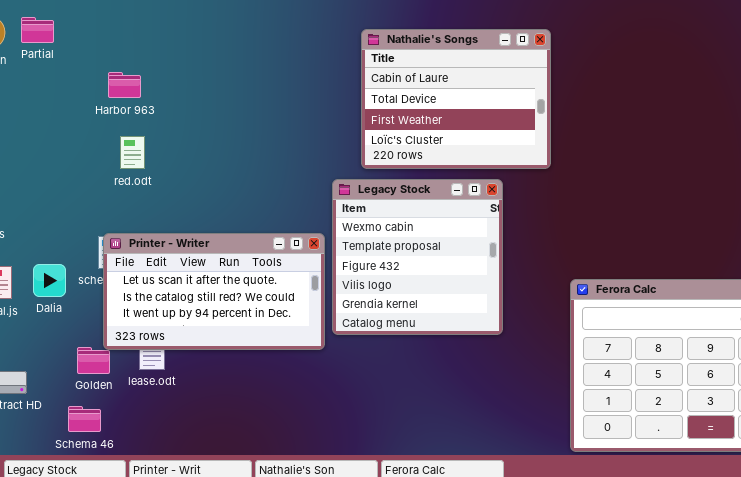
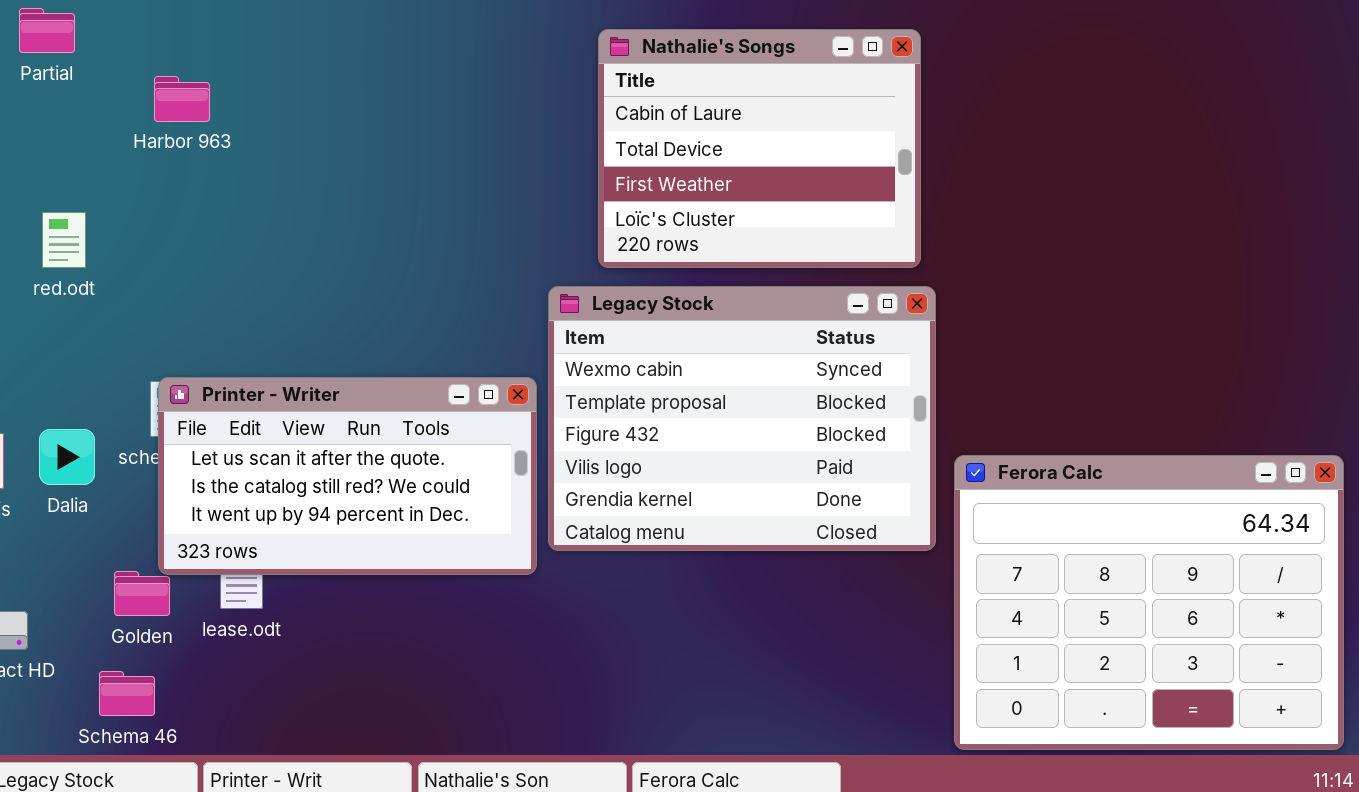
Harbor 963: [108,72,141,98] -> [154,76,210,122], moved
red.odt: [120,136,145,169] -> [42,212,86,268], moved
Legacy Stock: [332,179,503,335] -> [548,286,936,551], resized

